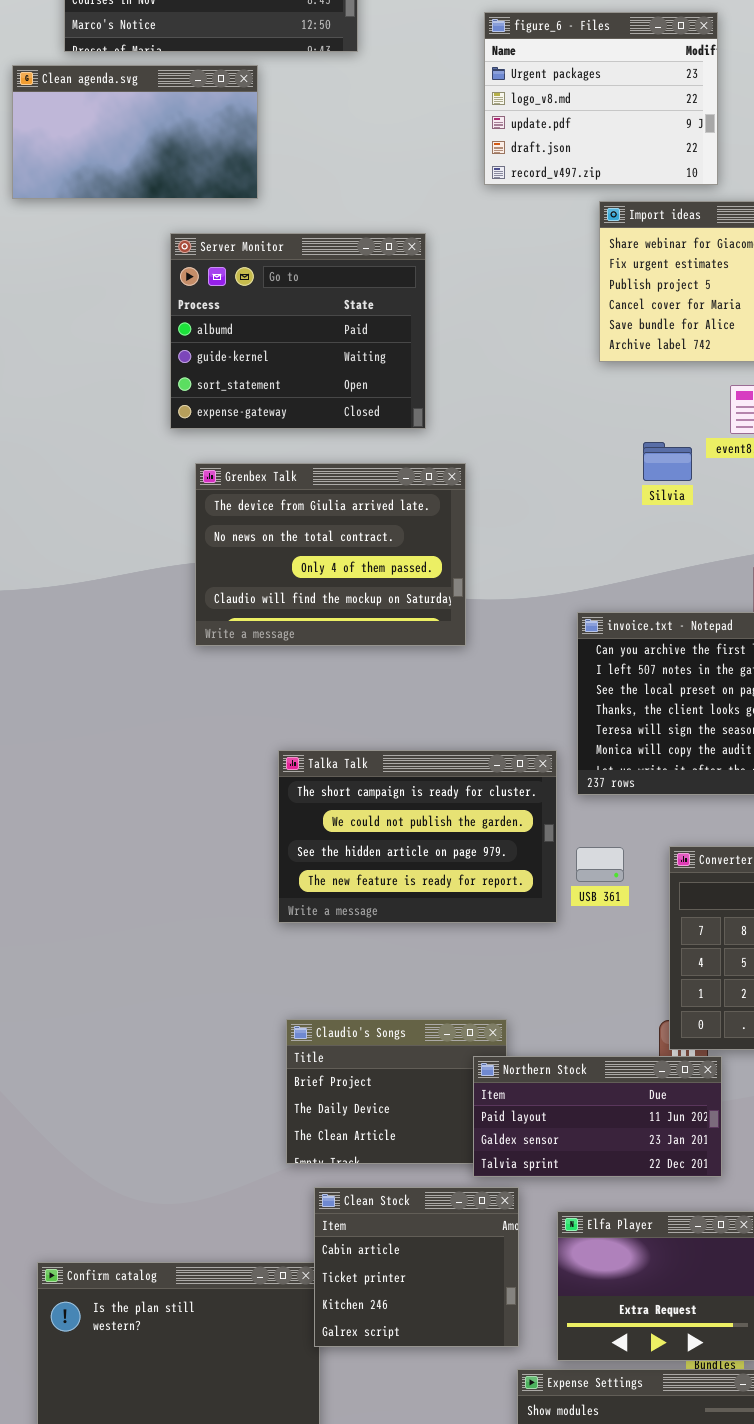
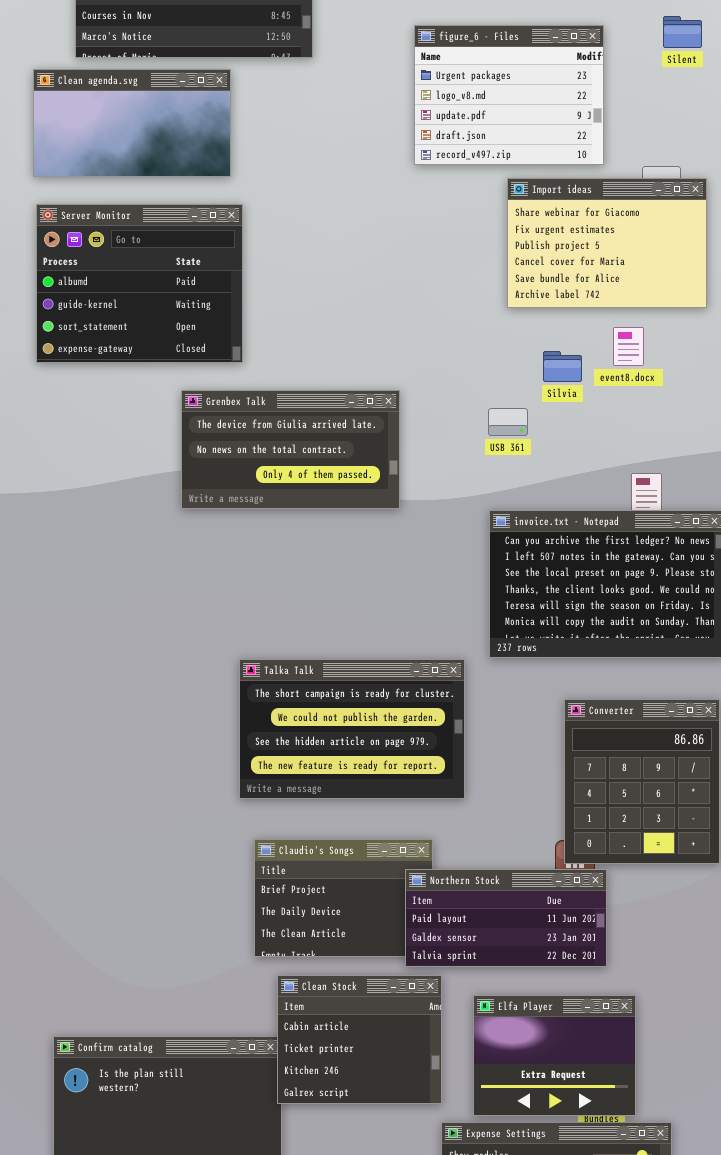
Server Monitor: [170,233,426,429] -> [36,204,243,363], moved
Silvia: [643,442,692,481] -> [543,351,582,382], moved
Grenbex Talk: [195,463,466,646] -> [181,390,400,509], resized
Talka Talk: [278,750,557,923] -> [239,659,465,799], moved
USB 361: [576,847,624,882] -> [488,408,528,436], moved

